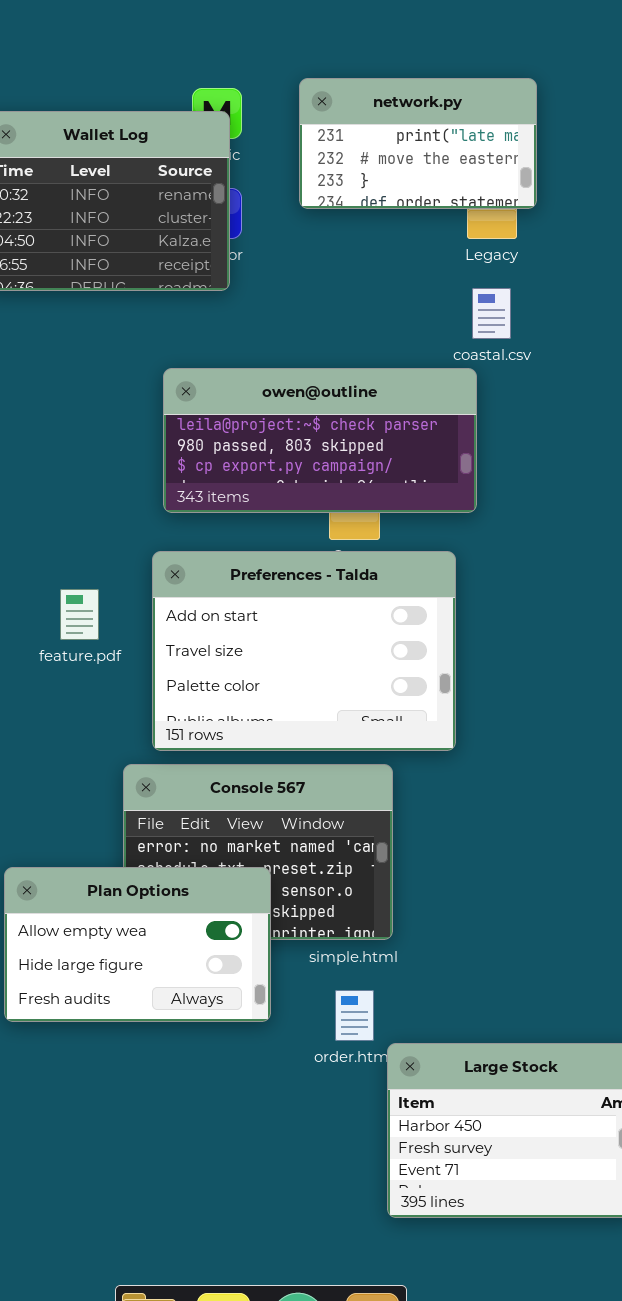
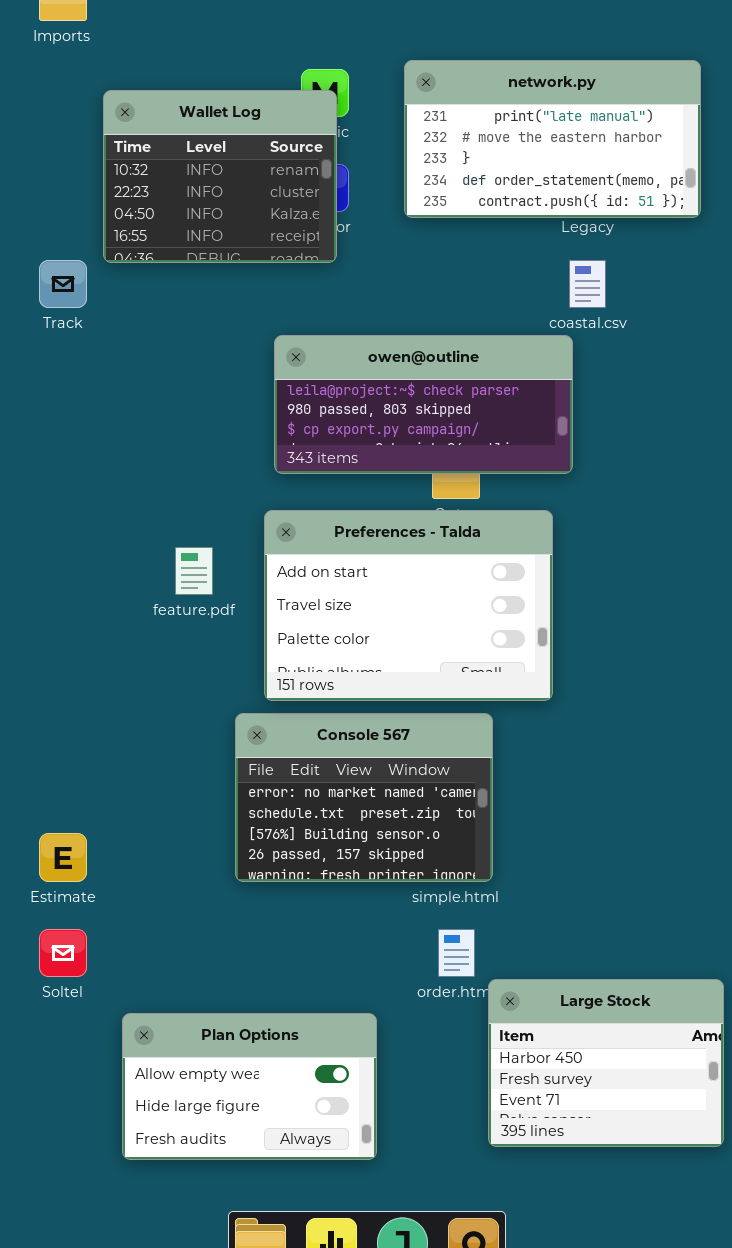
network.py: [299,78,537,209] -> [404,60,701,218], resized
Plan Options: [4,867,271,1022] -> [122,1013,377,1160], moved

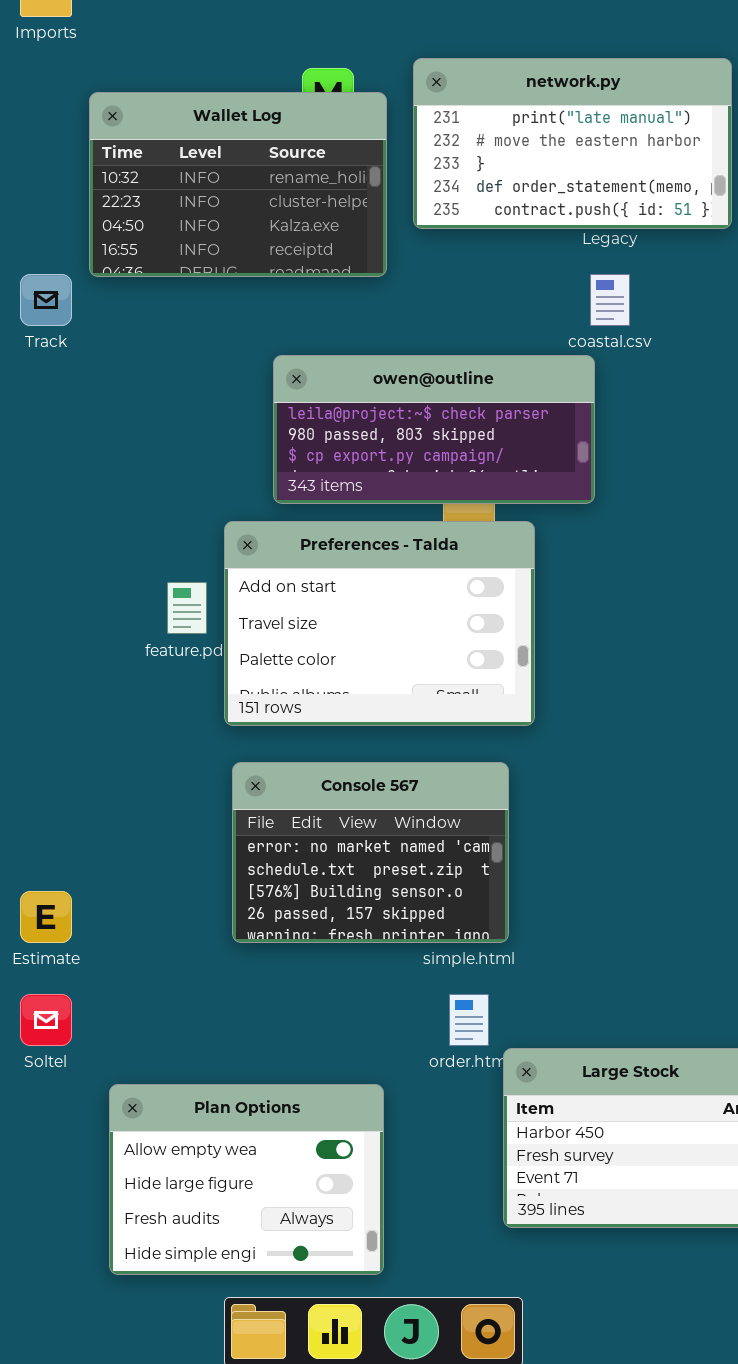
Wallet Log: [103,90,337,263] -> [89,92,387,277], resized
Preferences - Talda: [264,510,553,701] -> [224,521,535,726], moved
Plan Options: [122,1013,377,1160] -> [109,1084,384,1275], resized

